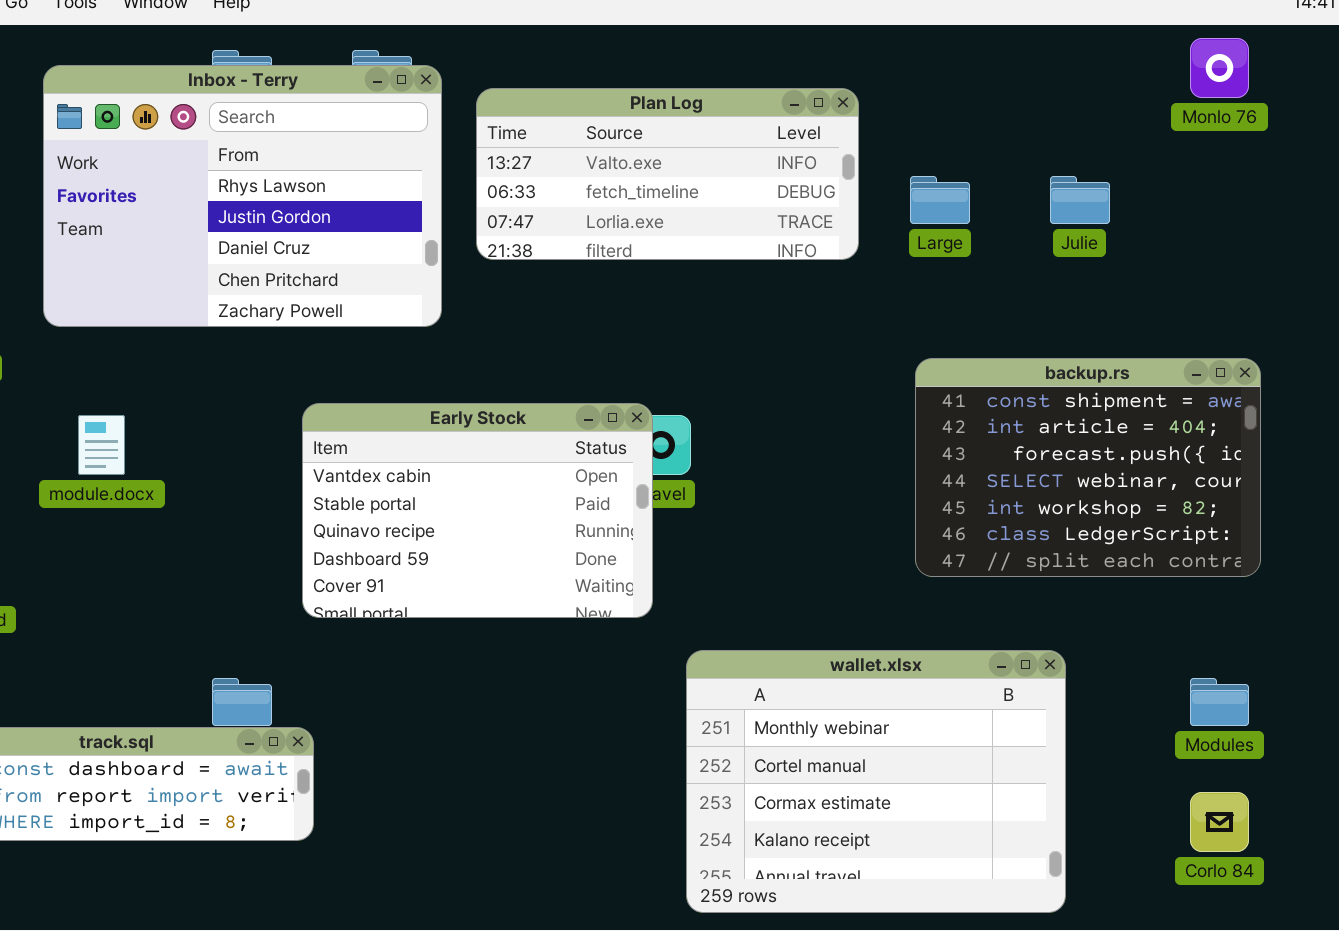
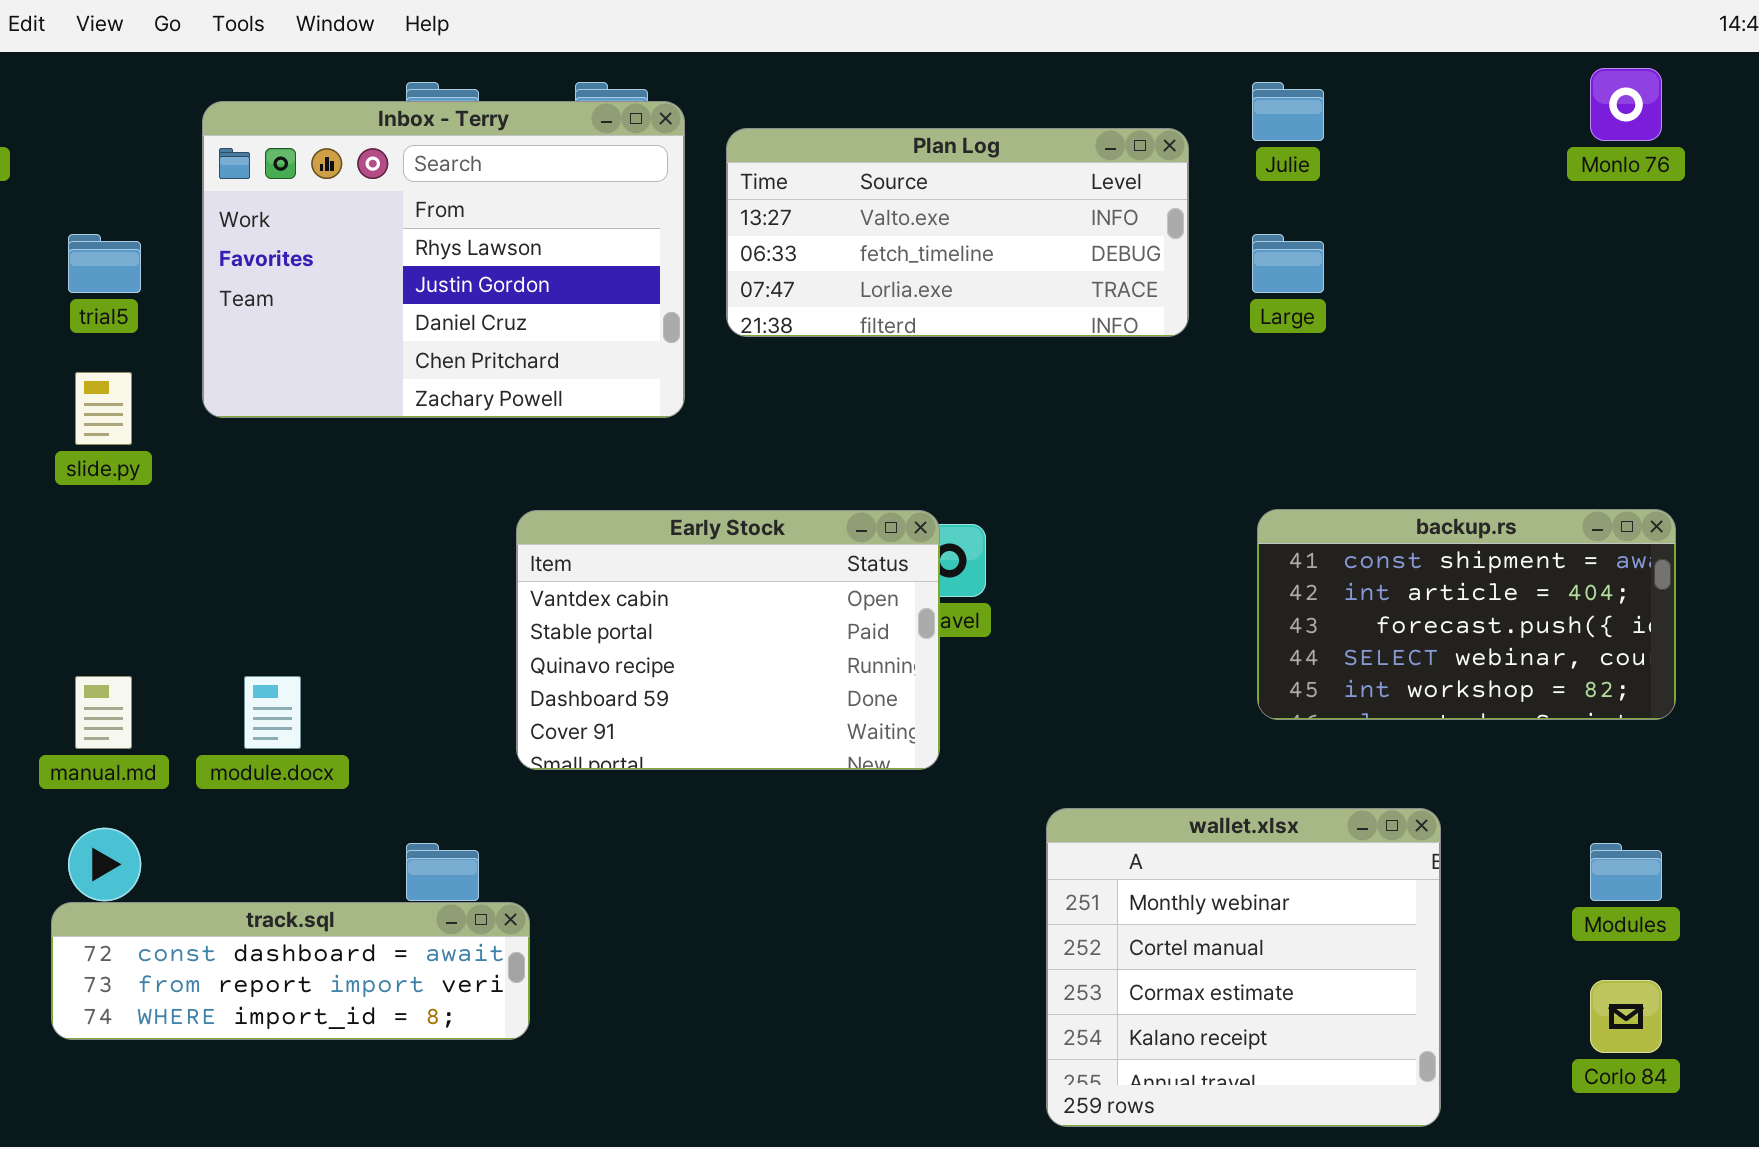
Julie: [1050,176,1110,224] -> [1252,82,1324,141], moved
backup.rs: [915,358,1261,577] -> [1257,509,1676,720], resized
module.docx: [78,415,125,475] -> [244,676,301,749], moved
wallet.xlsx: [686,650,1066,913] -> [1046,808,1441,1127], resized

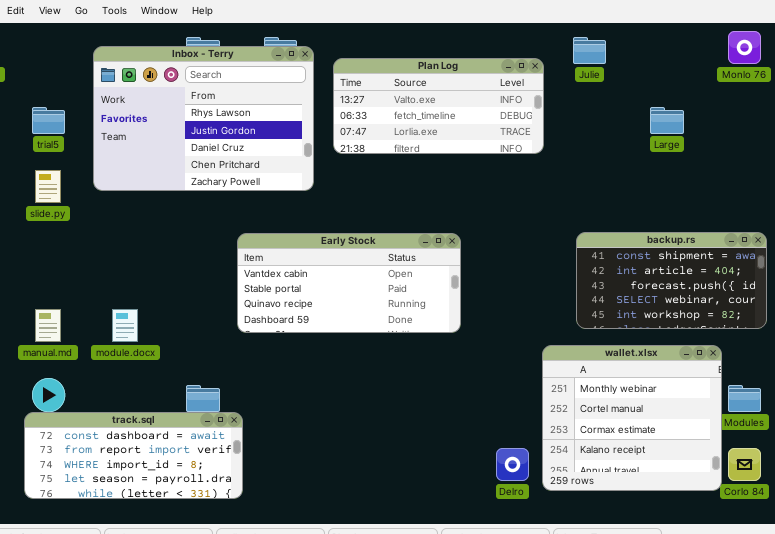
Large: [1252,234,1324,293] -> [650,107,684,134], moved
Early Stock: [516,510,940,770] -> [237,233,461,333], resized
wallet.xlsx: [1046,808,1441,1127] -> [542,345,722,491], moved
track.sql: [51,902,530,1040] -> [24,412,243,499], resized

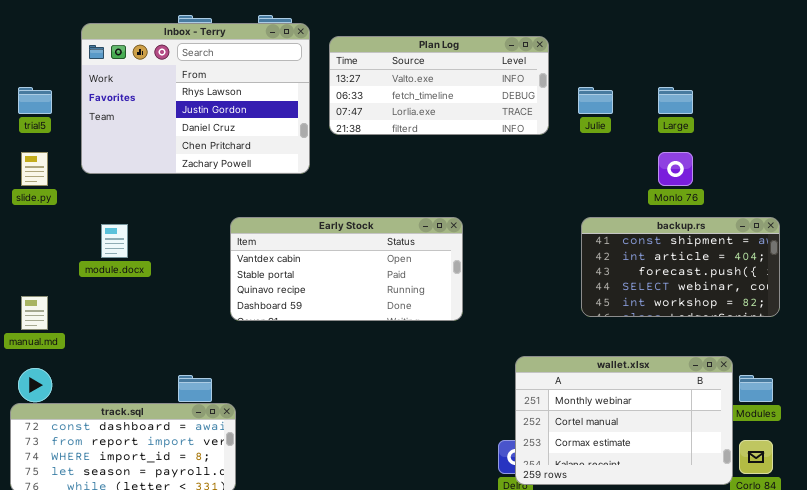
Monlo 76: [728,31,761,64] -> [658,152,693,186], moved
Julie: [573,37,606,64] -> [578,87,613,114], moved
module.docx: [112,309,138,342] -> [101,224,128,258], moved
wallet.xlsx: [542,345,722,491] -> [515,356,733,485], resized

